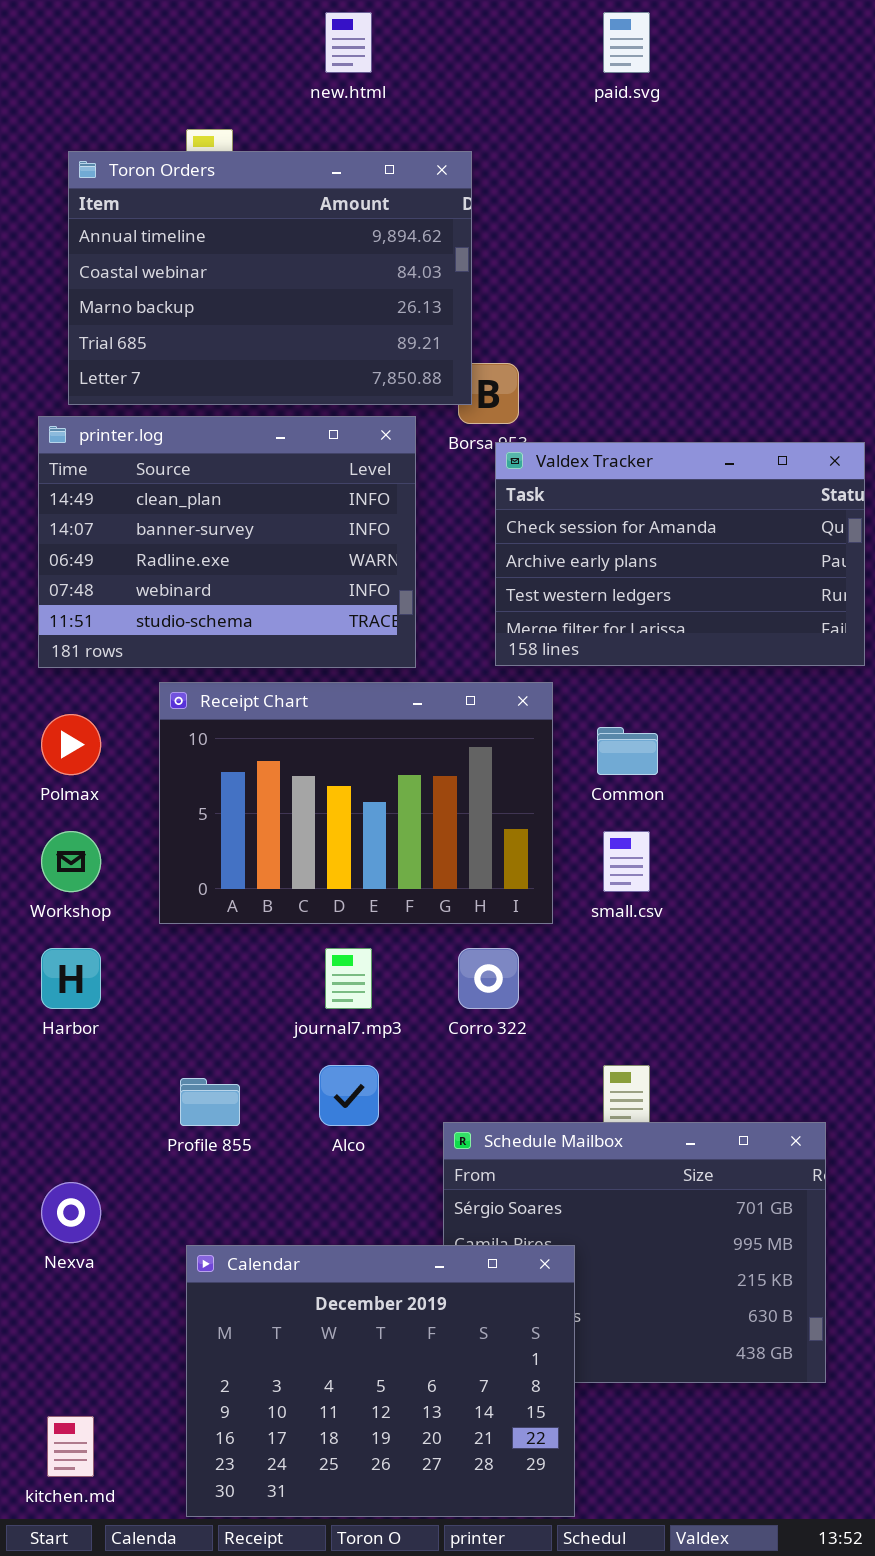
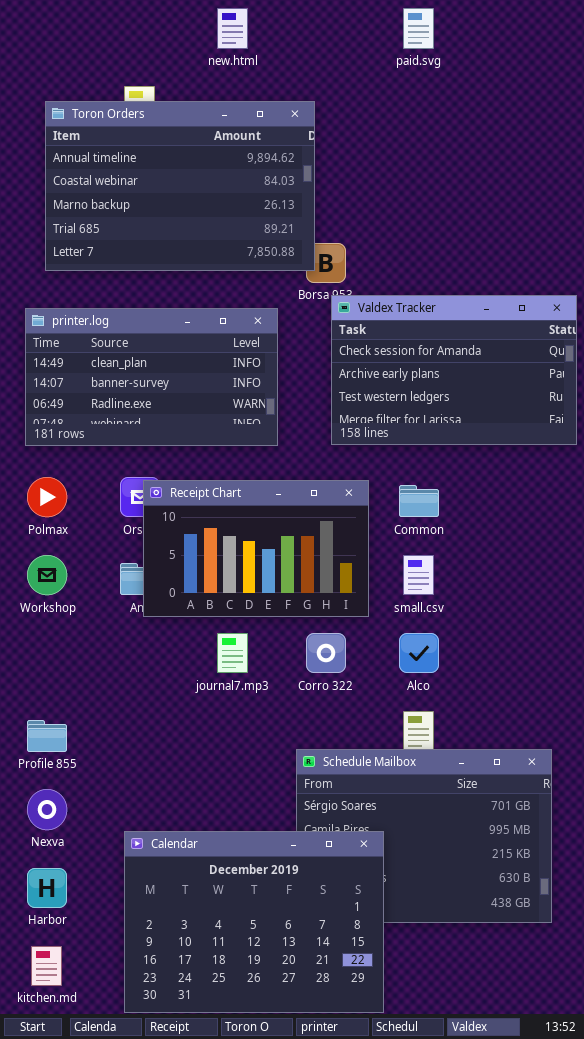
printer.log: [38,416,416,668] -> [25,308,278,446], resized
Receipt Chart: [159,682,553,924] -> [143,480,369,617], resized
Harbor: [41,948,101,1009] -> [27,868,67,908], moved
Alco: [319,1065,379,1126] -> [399,633,439,673], moved
Profile 855: [180,1078,240,1126] -> [27,720,67,752], moved

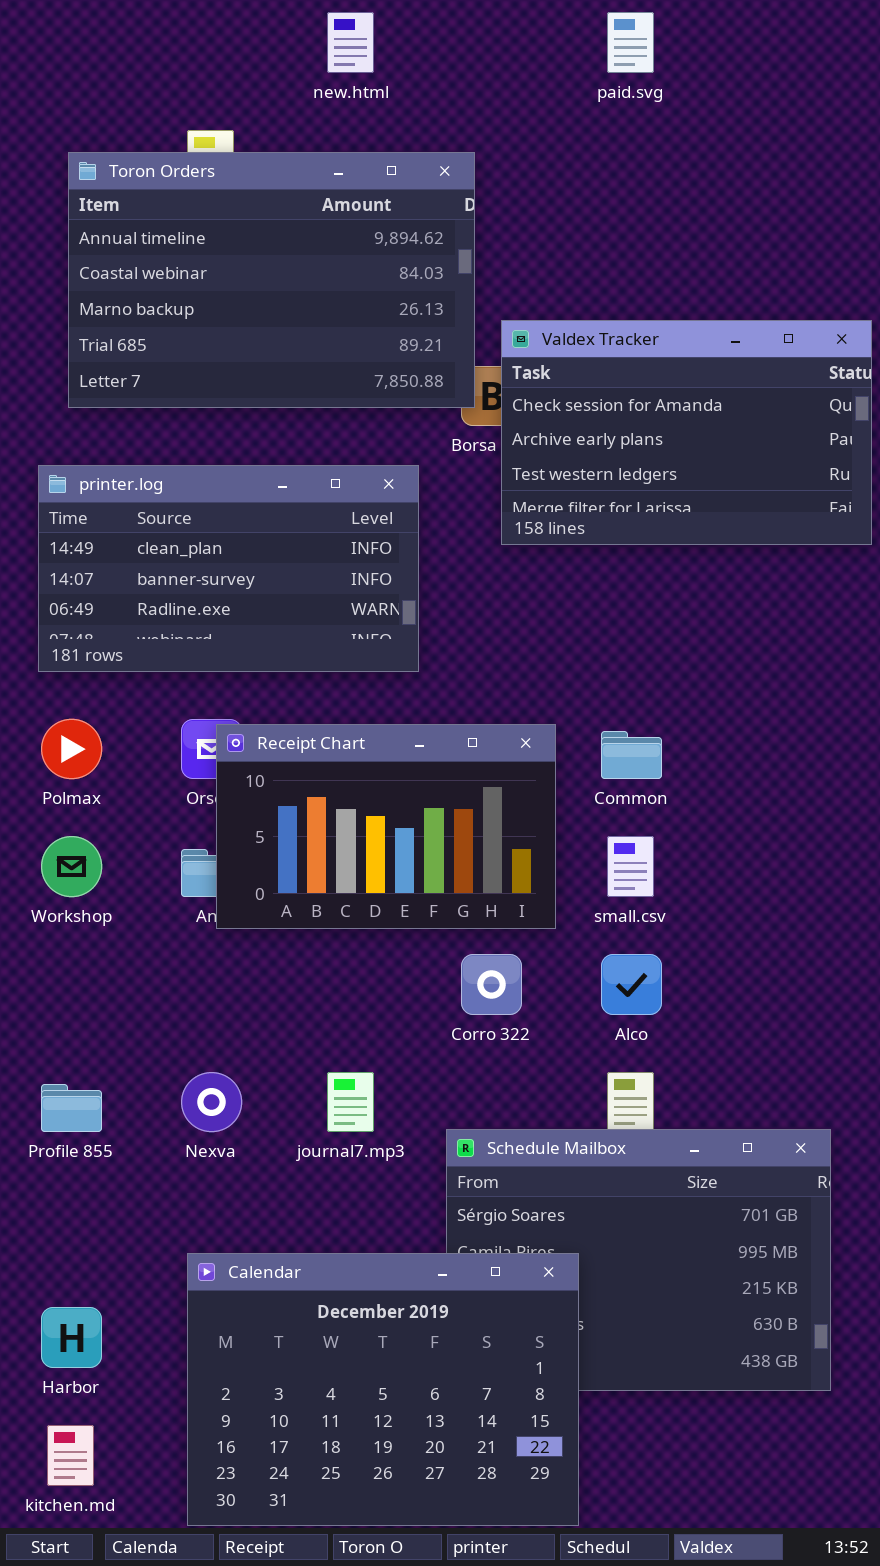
Valdex Tracker: [331,295,577,445] -> [501,320,872,545], moved
journal7.mp3: [217,633,248,673] -> [327,1072,374,1132], moved
Nexva: [27,789,67,830] -> [181,1072,242,1132], moved

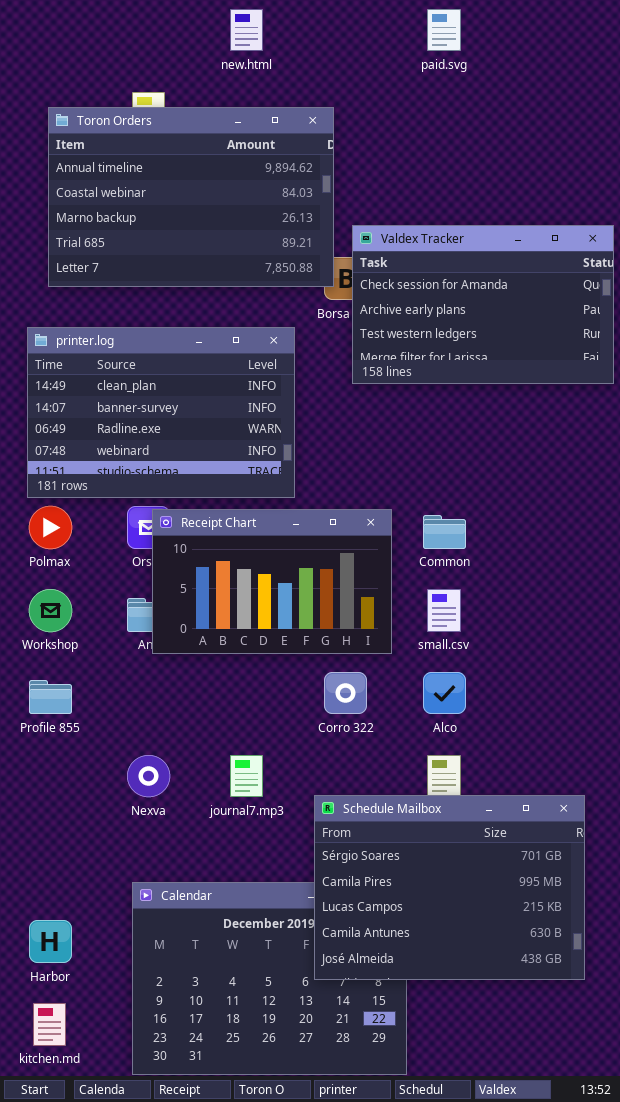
printer.log: [38,465,419,672] -> [27,327,295,498], resized
Profile 855: [41,1084,102,1132] -> [29,680,72,714], moved
Schedule Mailbox: [446,1129,831,1391] -> [314,795,585,980], raised

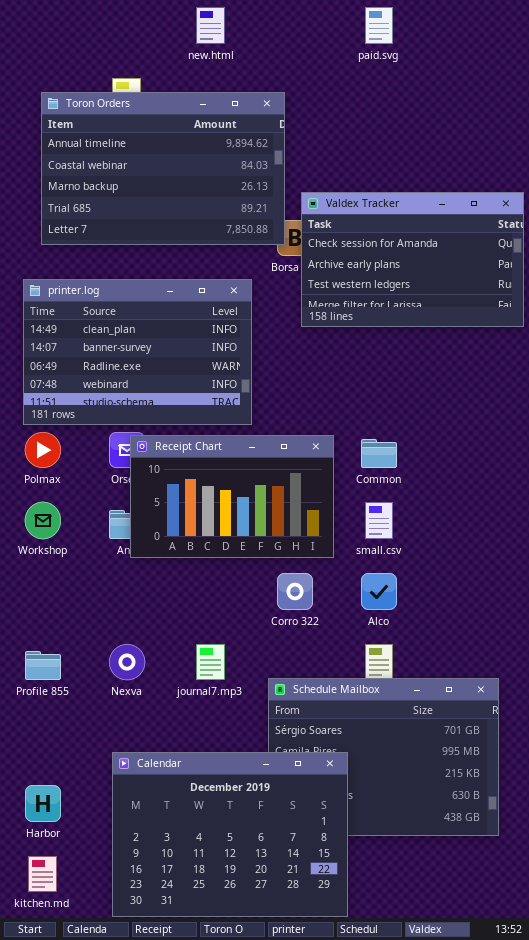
Profile 855: [29,680,72,714] -> [25,651,61,680], moved
Calendar: [132,882,407,1075] -> [112,752,348,917], raised

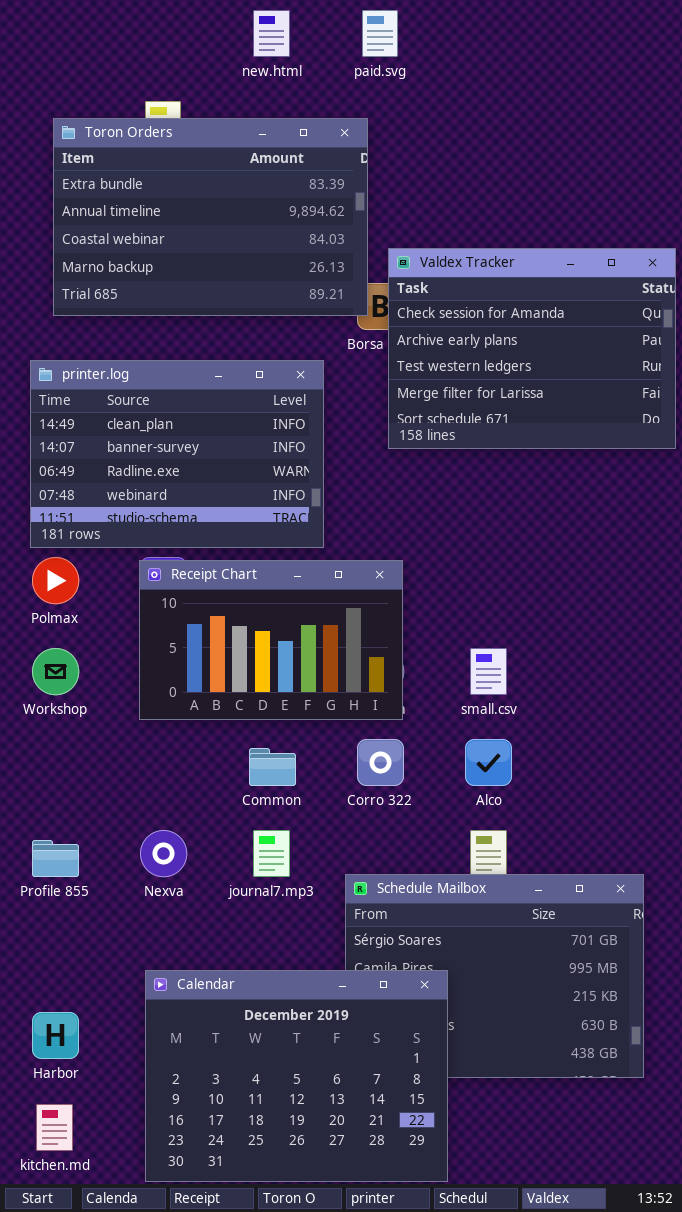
paid.svg: [365,7,393,44] -> [362,10,398,57], moved
Toron Orders: [41,92,285,245] -> [53,118,368,316], scrolled up 1 row
Valdex Tracker: [301,192,524,327] -> [388,248,676,449], resized
Receipt Chart: [130,435,334,558] -> [139,560,403,720], moved
Common: [361,439,397,468] -> [249,748,296,786], moved

